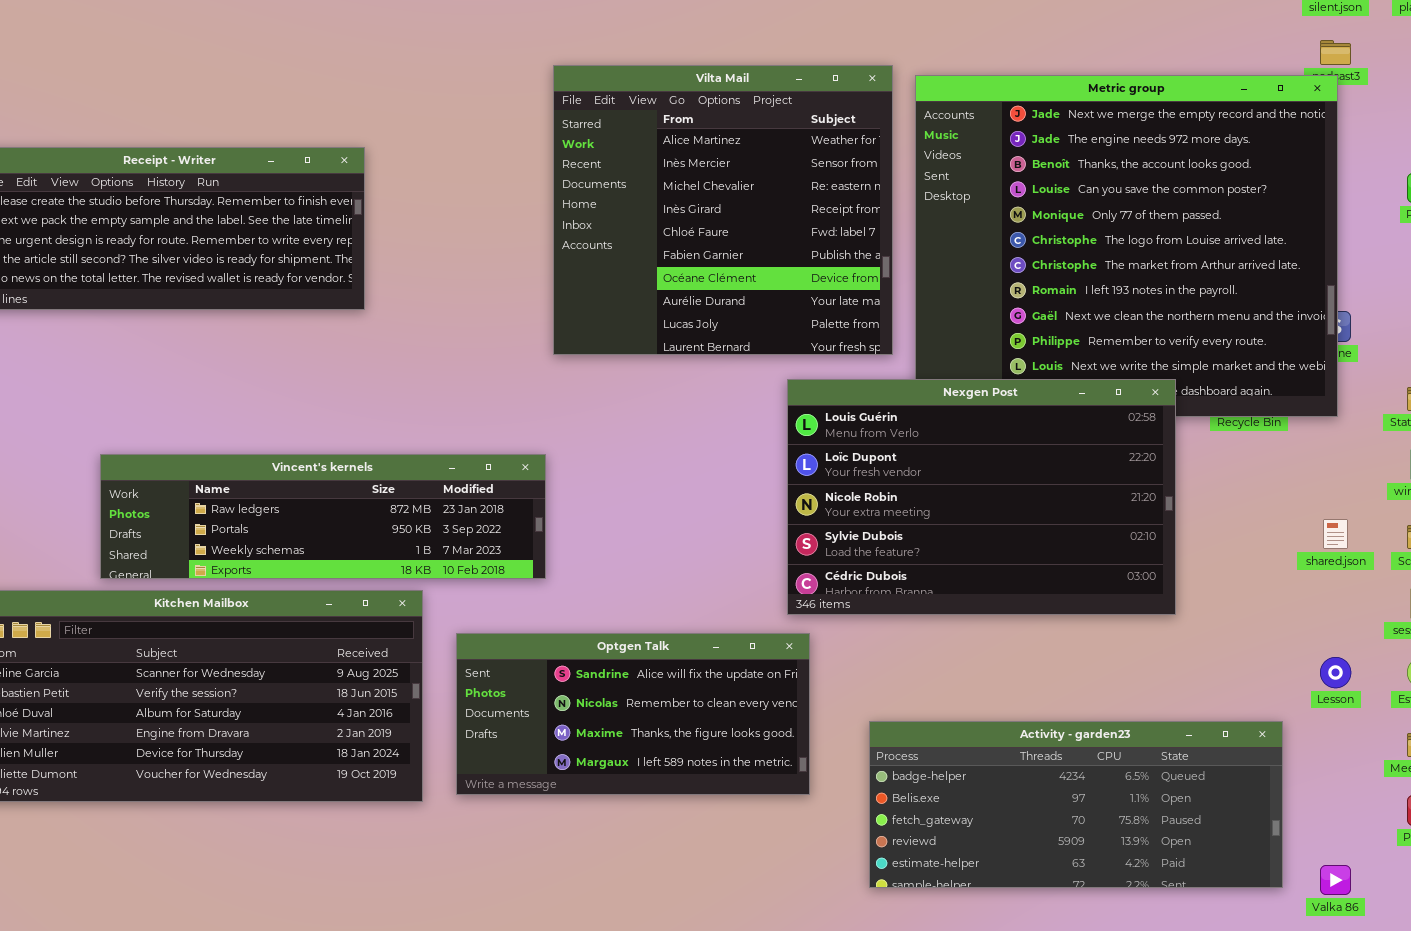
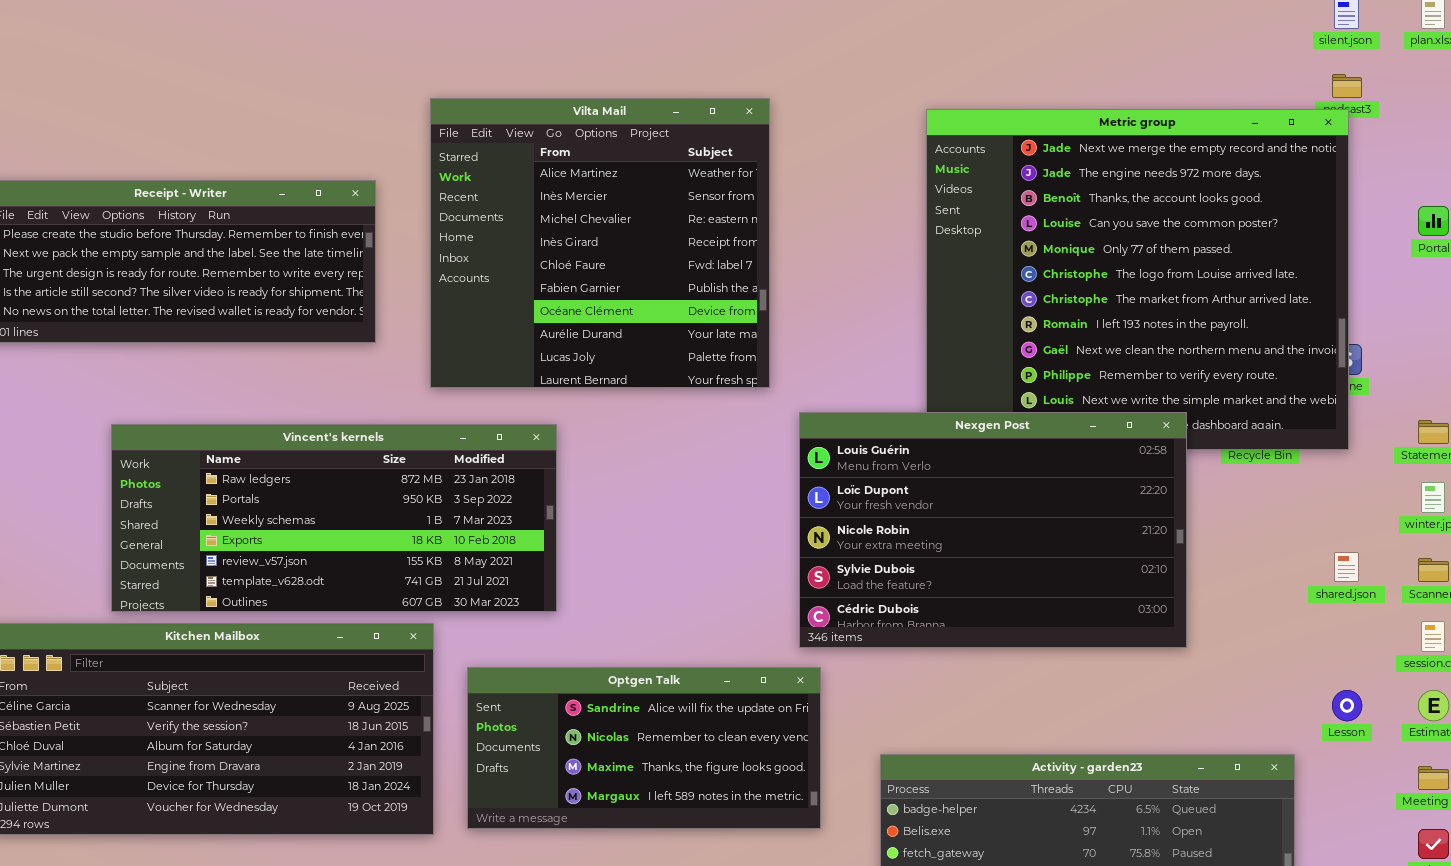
Vilta Mail: [553,65,893,355] -> [430,98,770,388], moved
Vincent's kernels: [100,454,546,579] -> [111,424,557,612], resized

